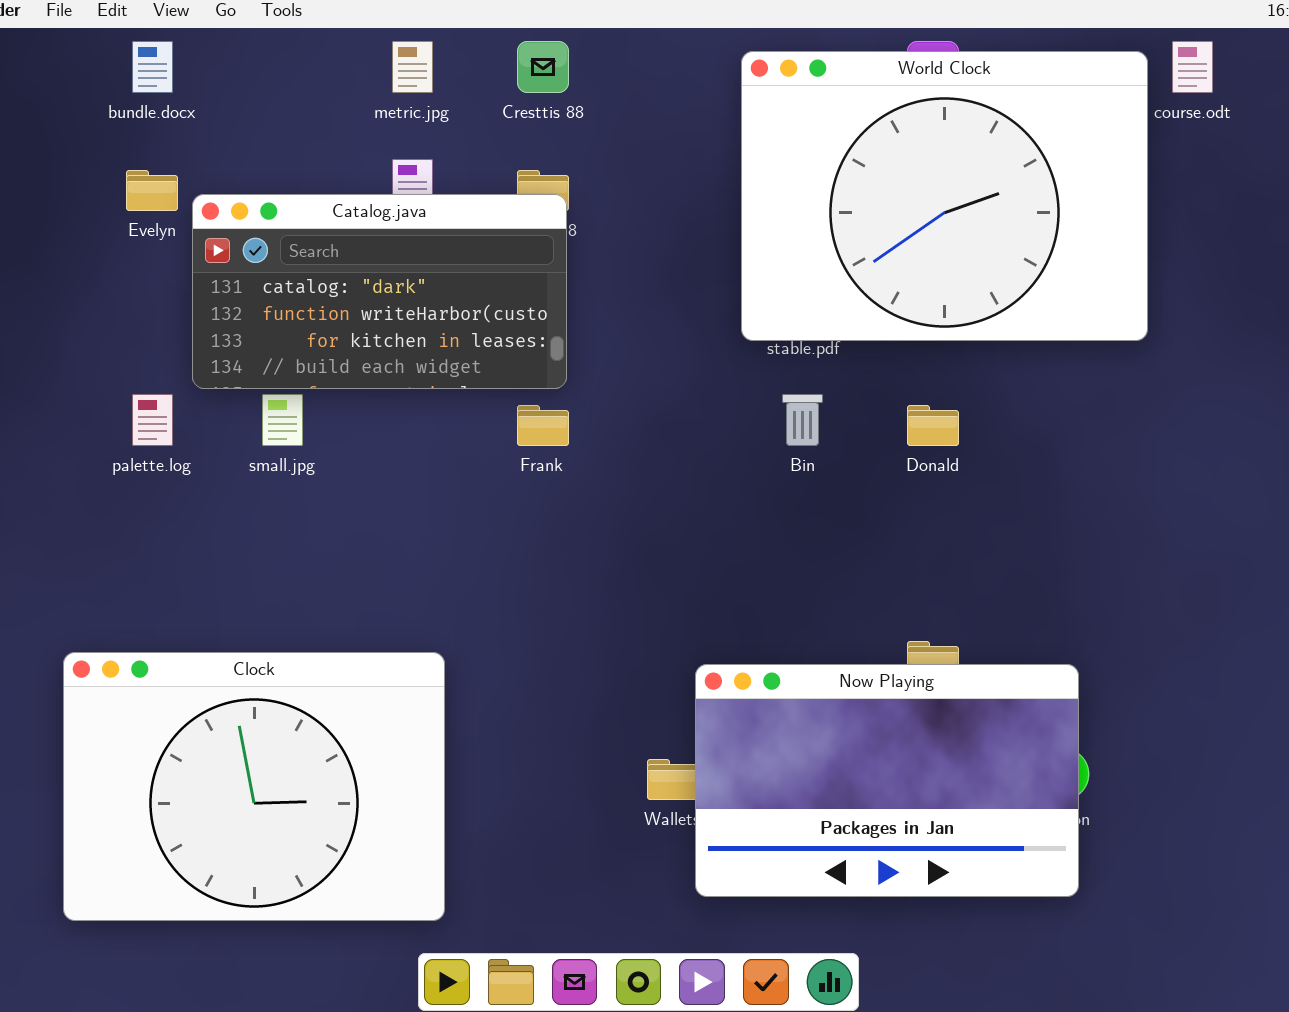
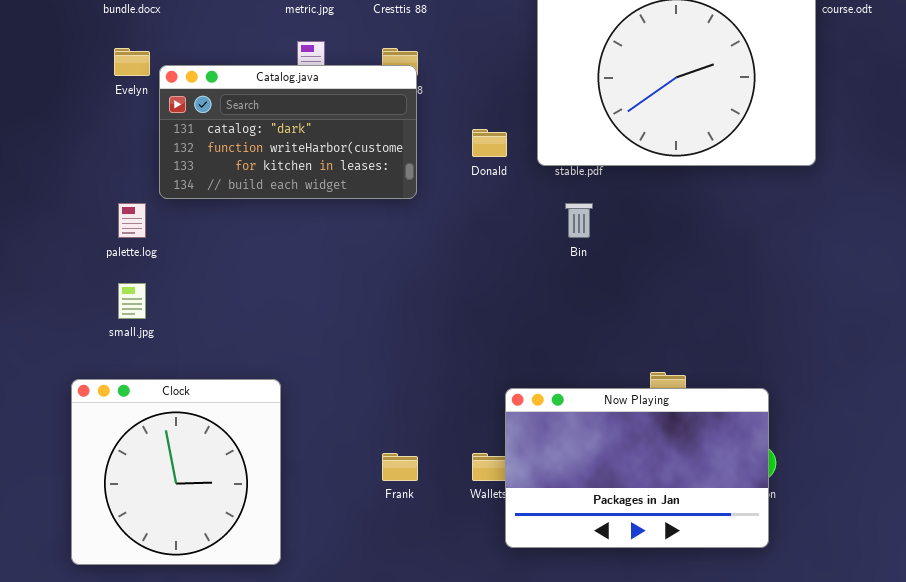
small.jpg: [262,394,303,446] -> [118,283,146,319], moved
Frank: [517,405,569,446] -> [382,453,418,481], moved
Donald: [907,405,959,446] -> [472,129,507,157], moved
Clock: [63,652,445,921] -> [71,379,281,565], resized

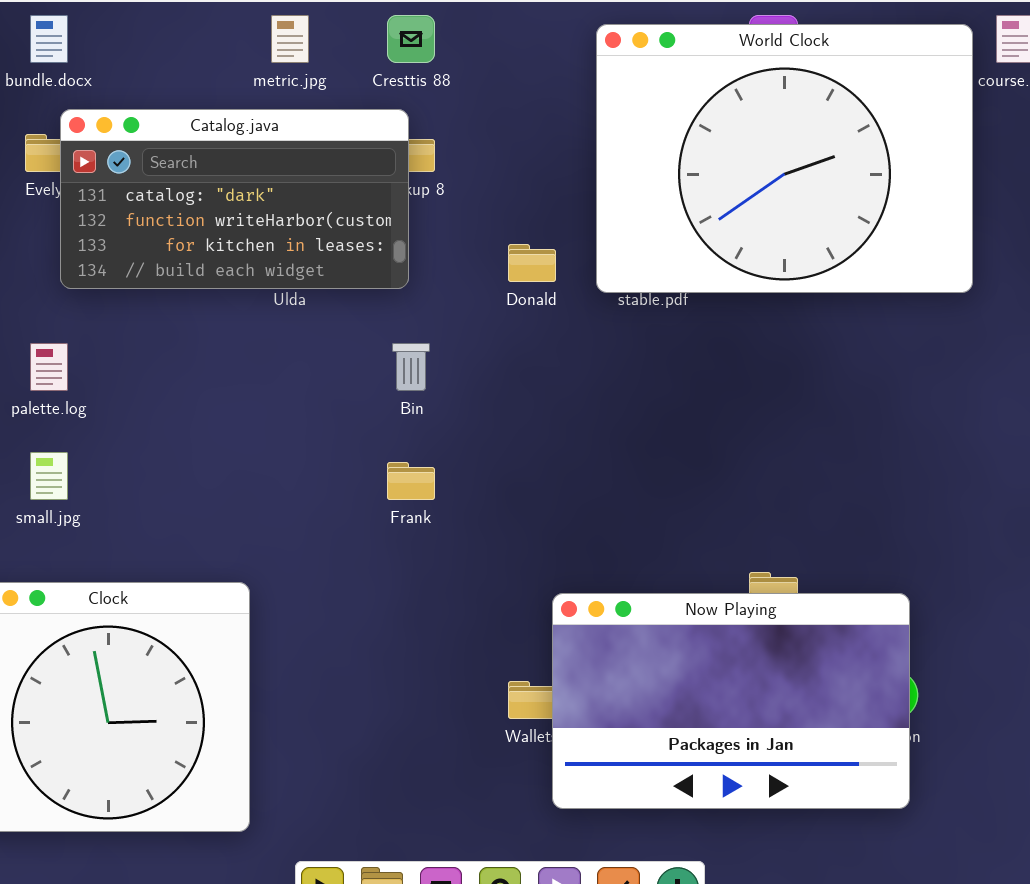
Catalog.java: [159,65,417,199] -> [60,109,409,289], moved
Bin: [565,203,593,238] -> [392,343,430,391], moved
Frank: [382,453,418,481] -> [387,462,435,500], moved

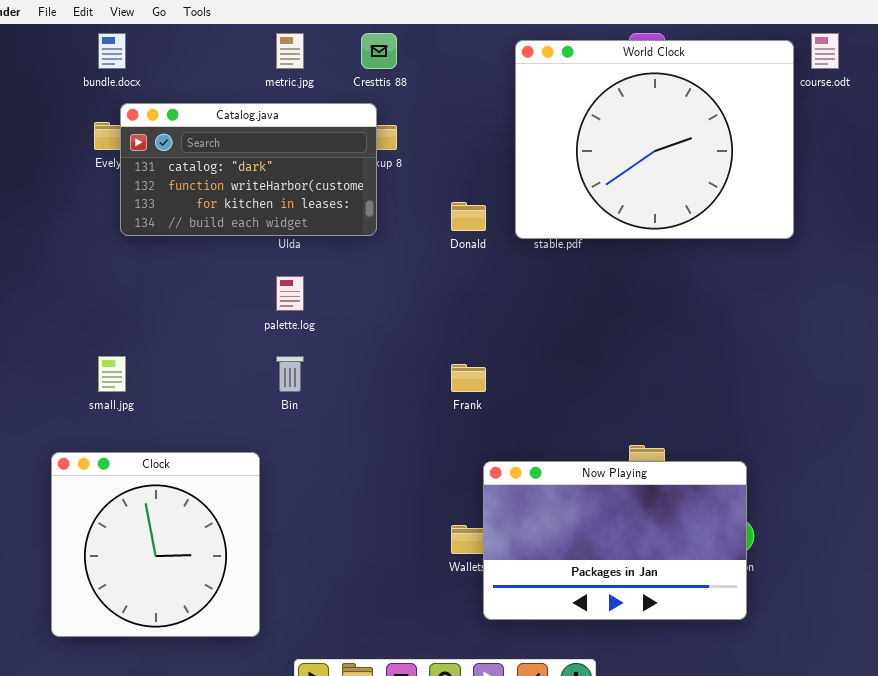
palette.log: [30,343,68,391] -> [276,276,304,311], moved
Bin: [392,343,430,391] -> [276,356,304,392], moved
Frank: [387,462,435,500] -> [451,364,486,392], moved

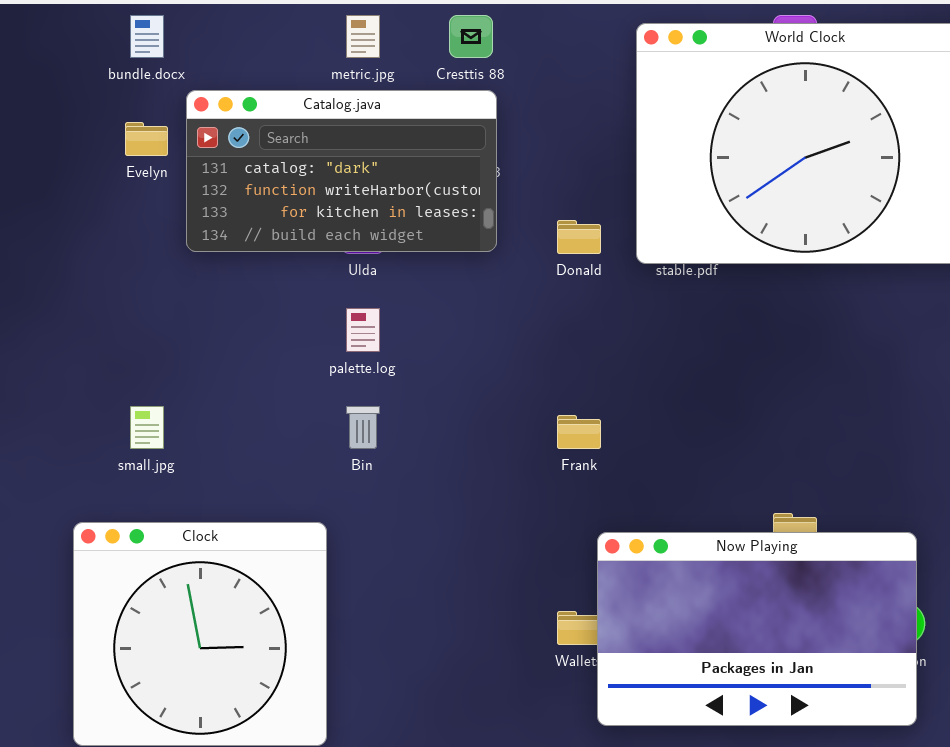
Catalog.java: [120,103,377,236] -> [186,90,497,252], moved

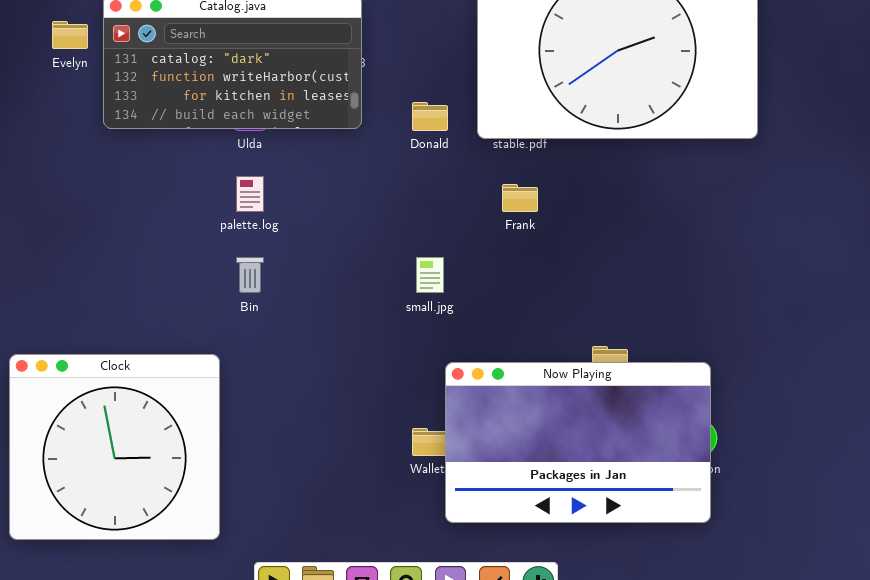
small.jpg: [130,406,164,449] -> [416,257,444,293], moved
Frank: [557,415,601,449] -> [502,184,538,212], moved

